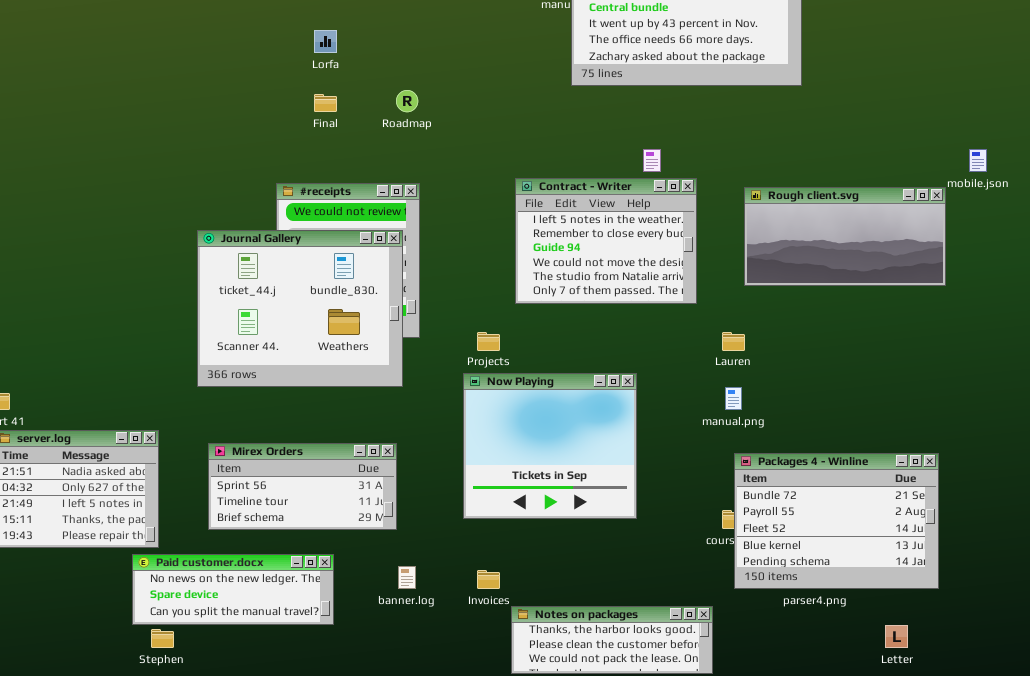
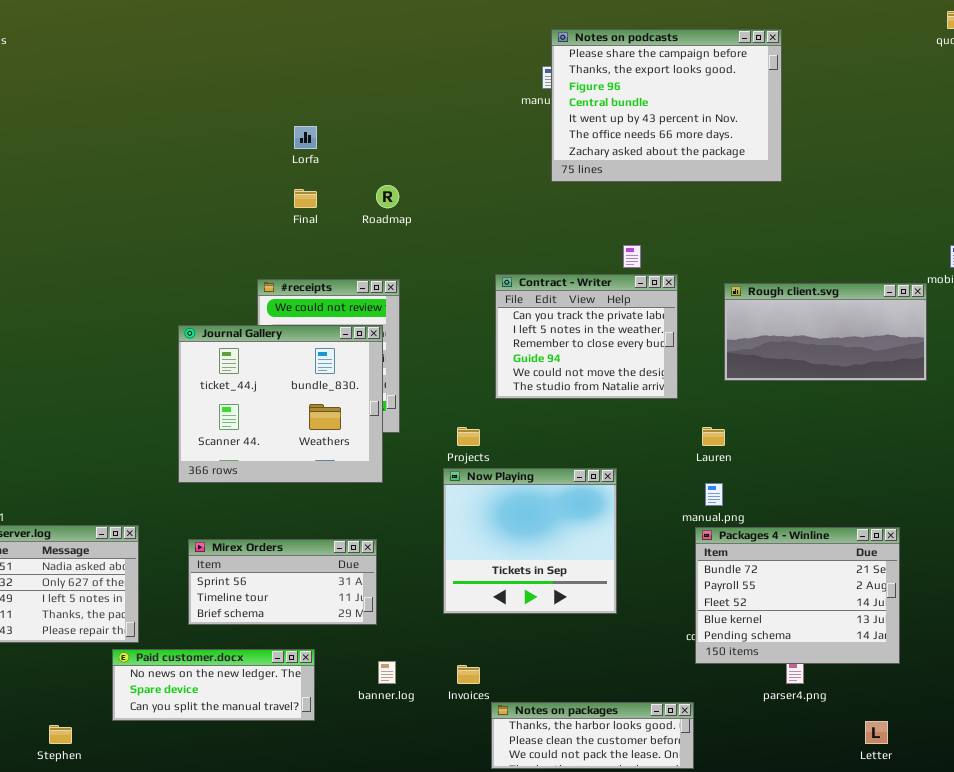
Contract - Writer: [515,178,697,304] -> [495,274,678,399], scrolled up 1 row
Packages 4 - Winline: [734,453,939,589] -> [695,527,900,664], moved
Stephen: [151,629,174,648] -> [49,725,72,744], moved

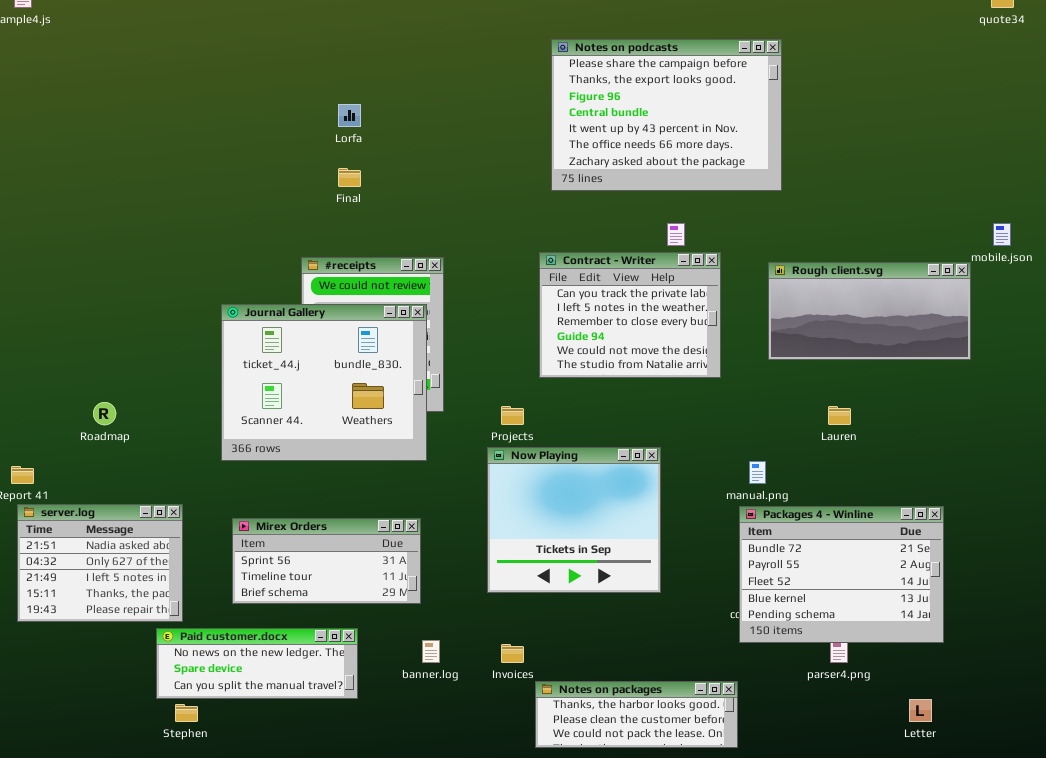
Notes on podcasts: [551,29,782,182] -> [551,39,782,191], moved
Roadmap: [376,185,399,208] -> [93,402,116,425], moved
Lauren: [702,427,725,446] -> [828,406,851,425], moved
Stephen: [49,725,72,744] -> [175,704,198,722], moved

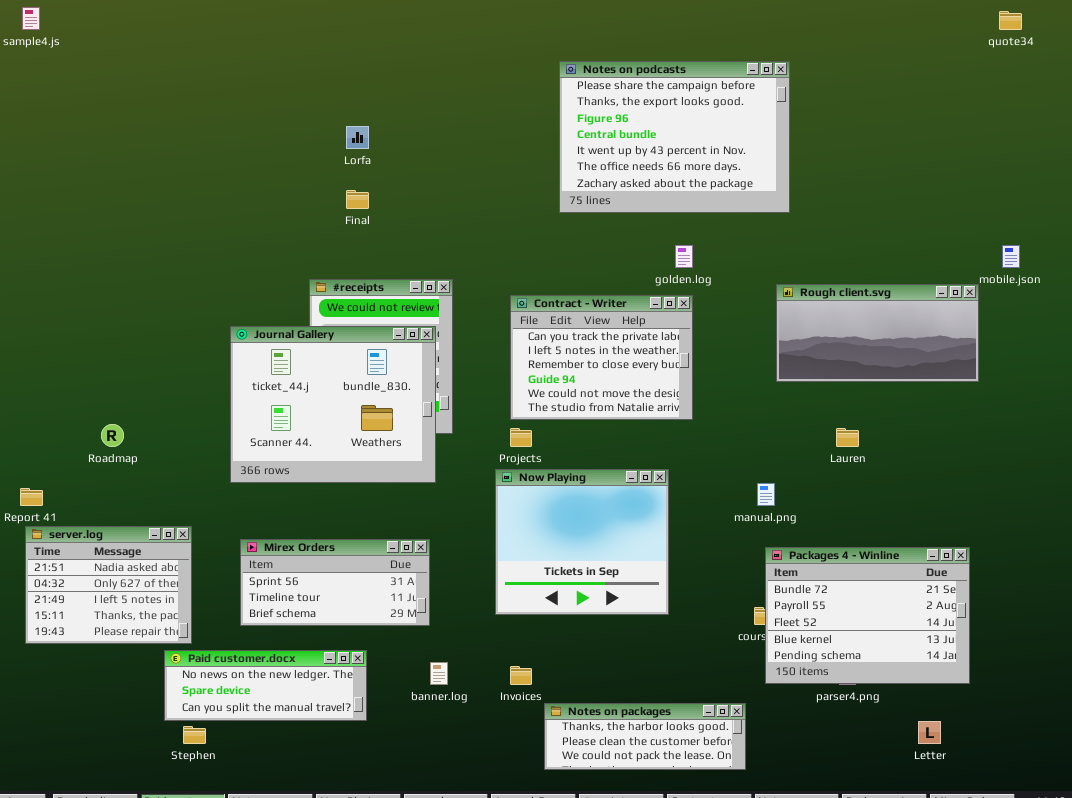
Contract - Writer: [539,252,721,378] -> [510,295,693,420], moved
Packages 4 - Winline: [739,506,944,643] -> [765,547,970,684], moved

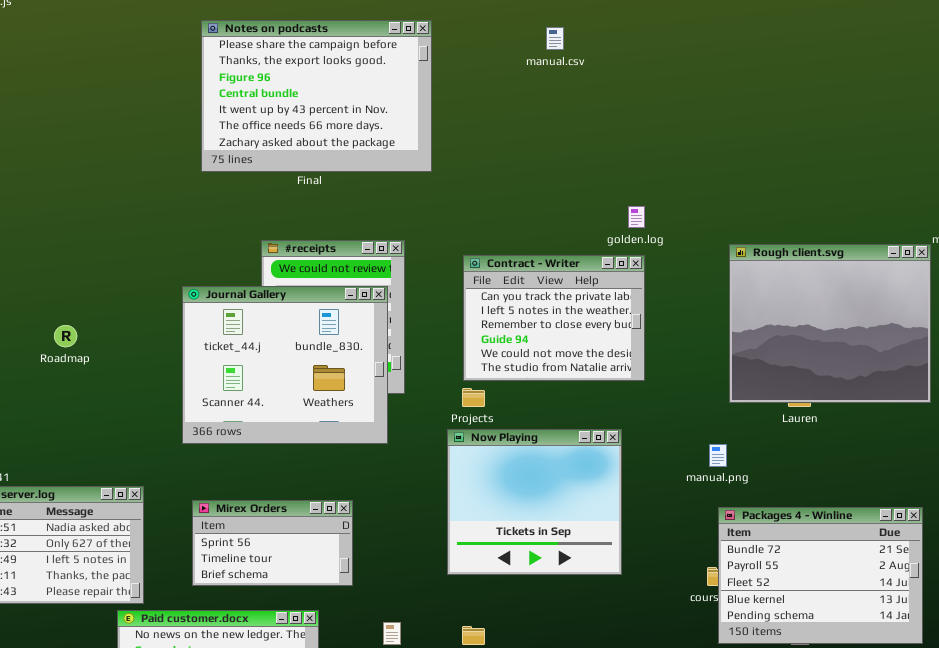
Notes on podcasts: [559,61,790,213] -> [201,20,432,172], moved
Rough client.svg: [776,284,979,382] -> [729,244,931,403], resized
Roadmap: [101,424,124,447] -> [54,325,77,347], moved
Mirex Orders: [240,539,430,626] -> [192,500,353,586], resized

